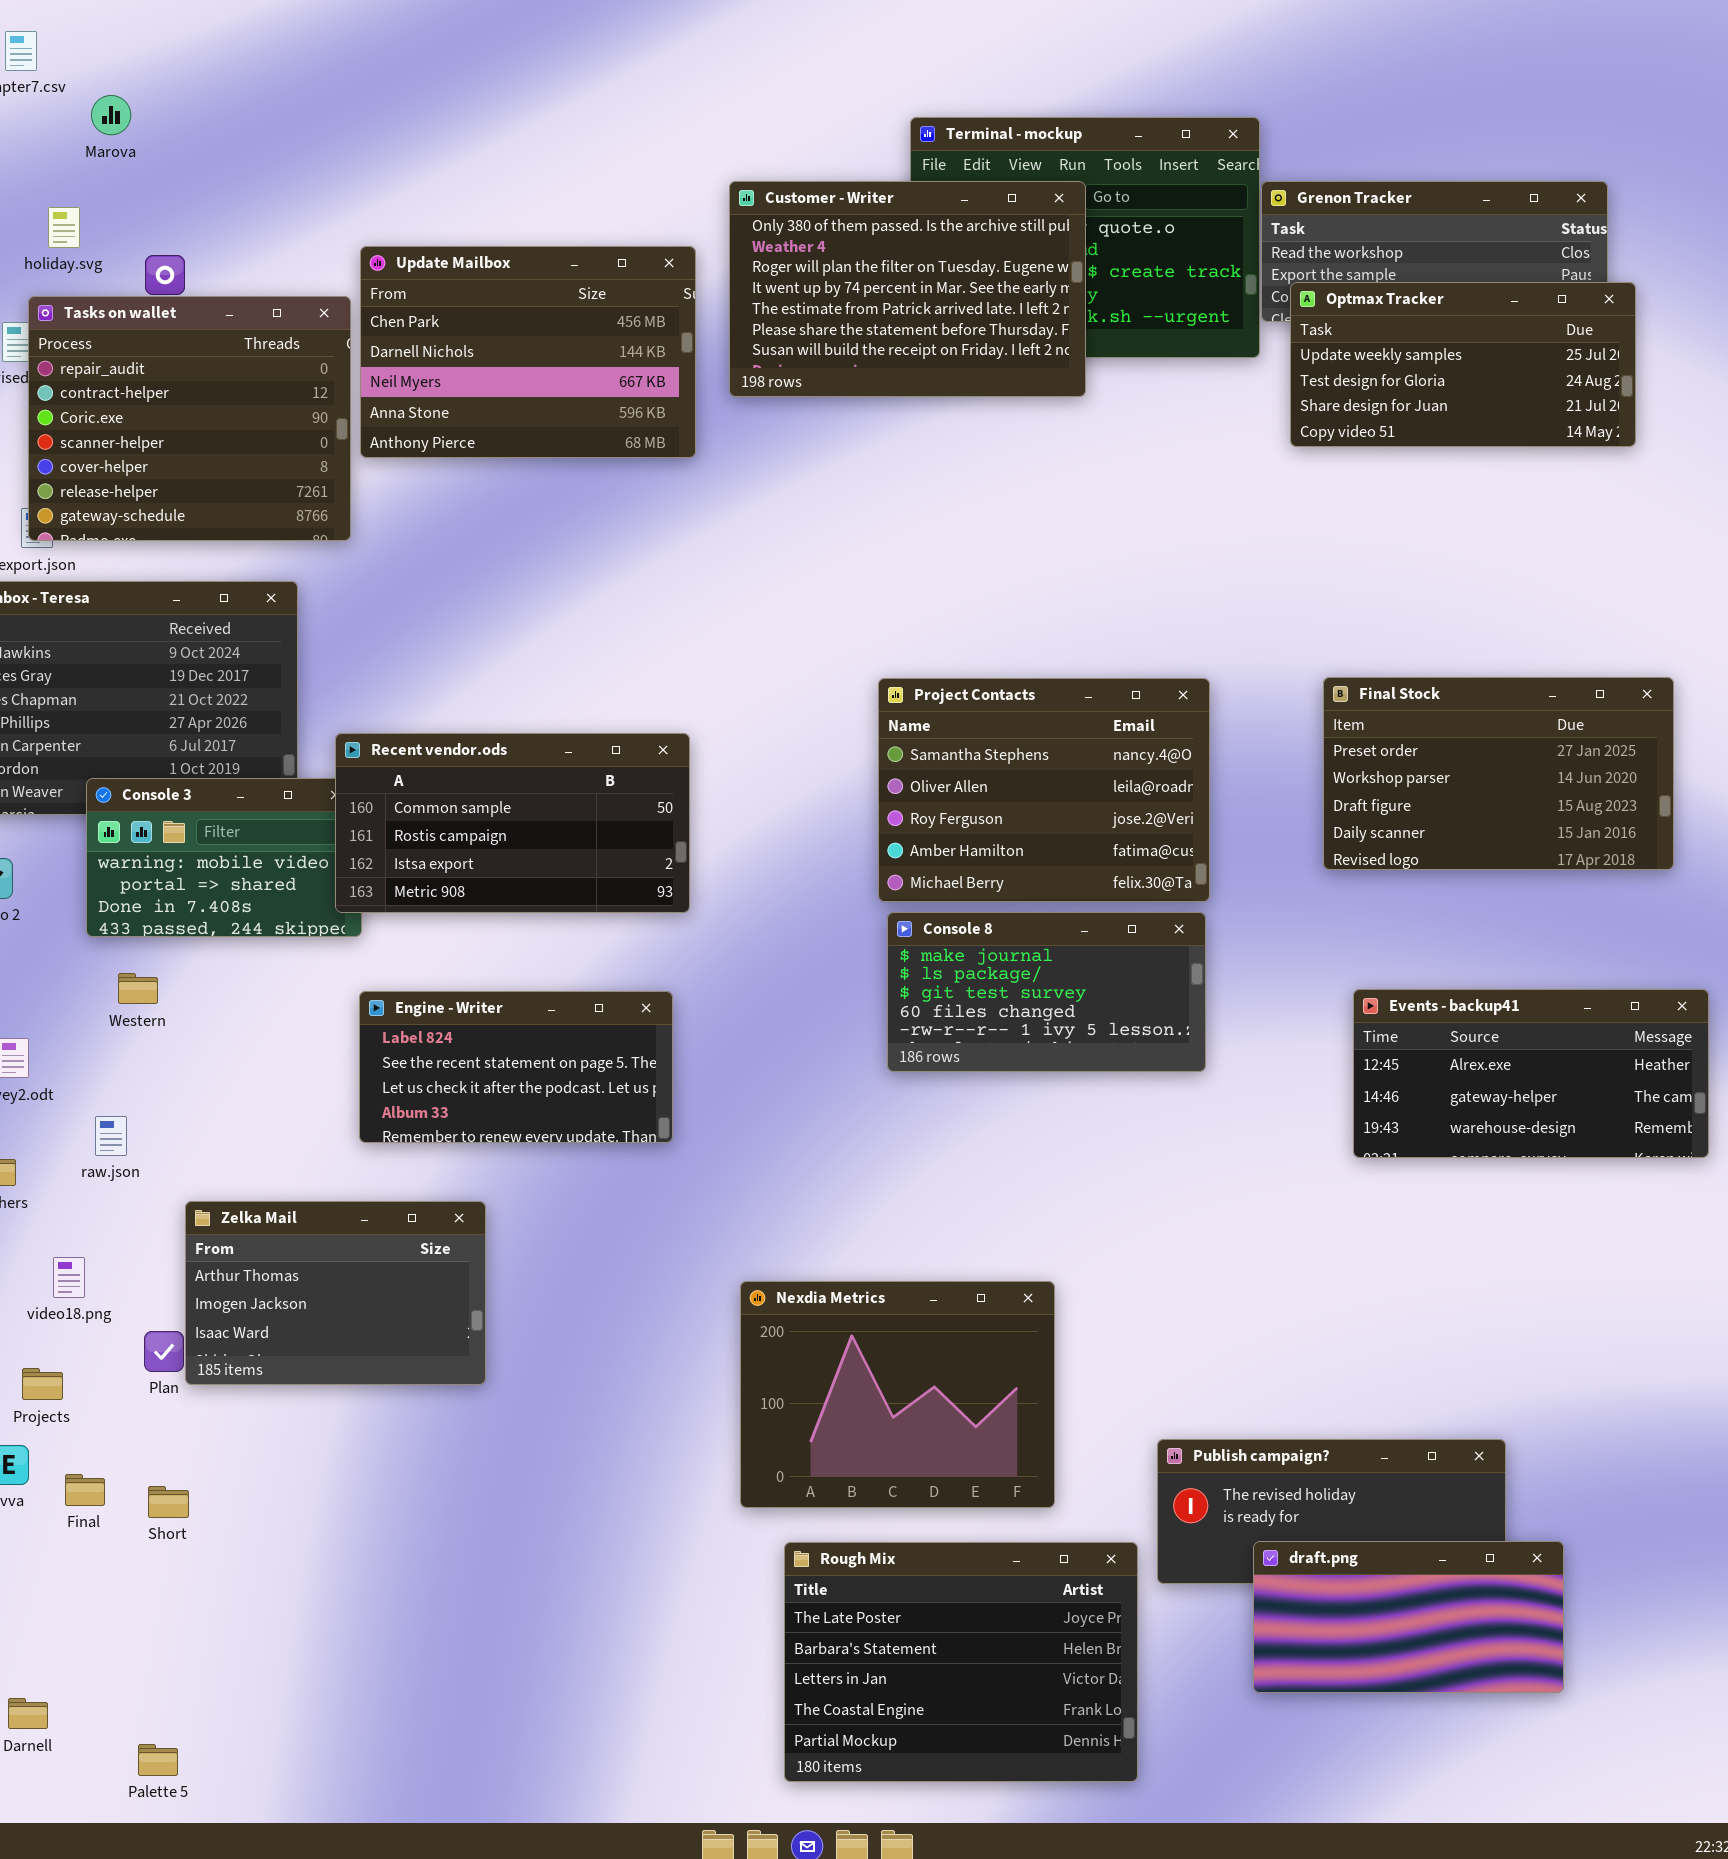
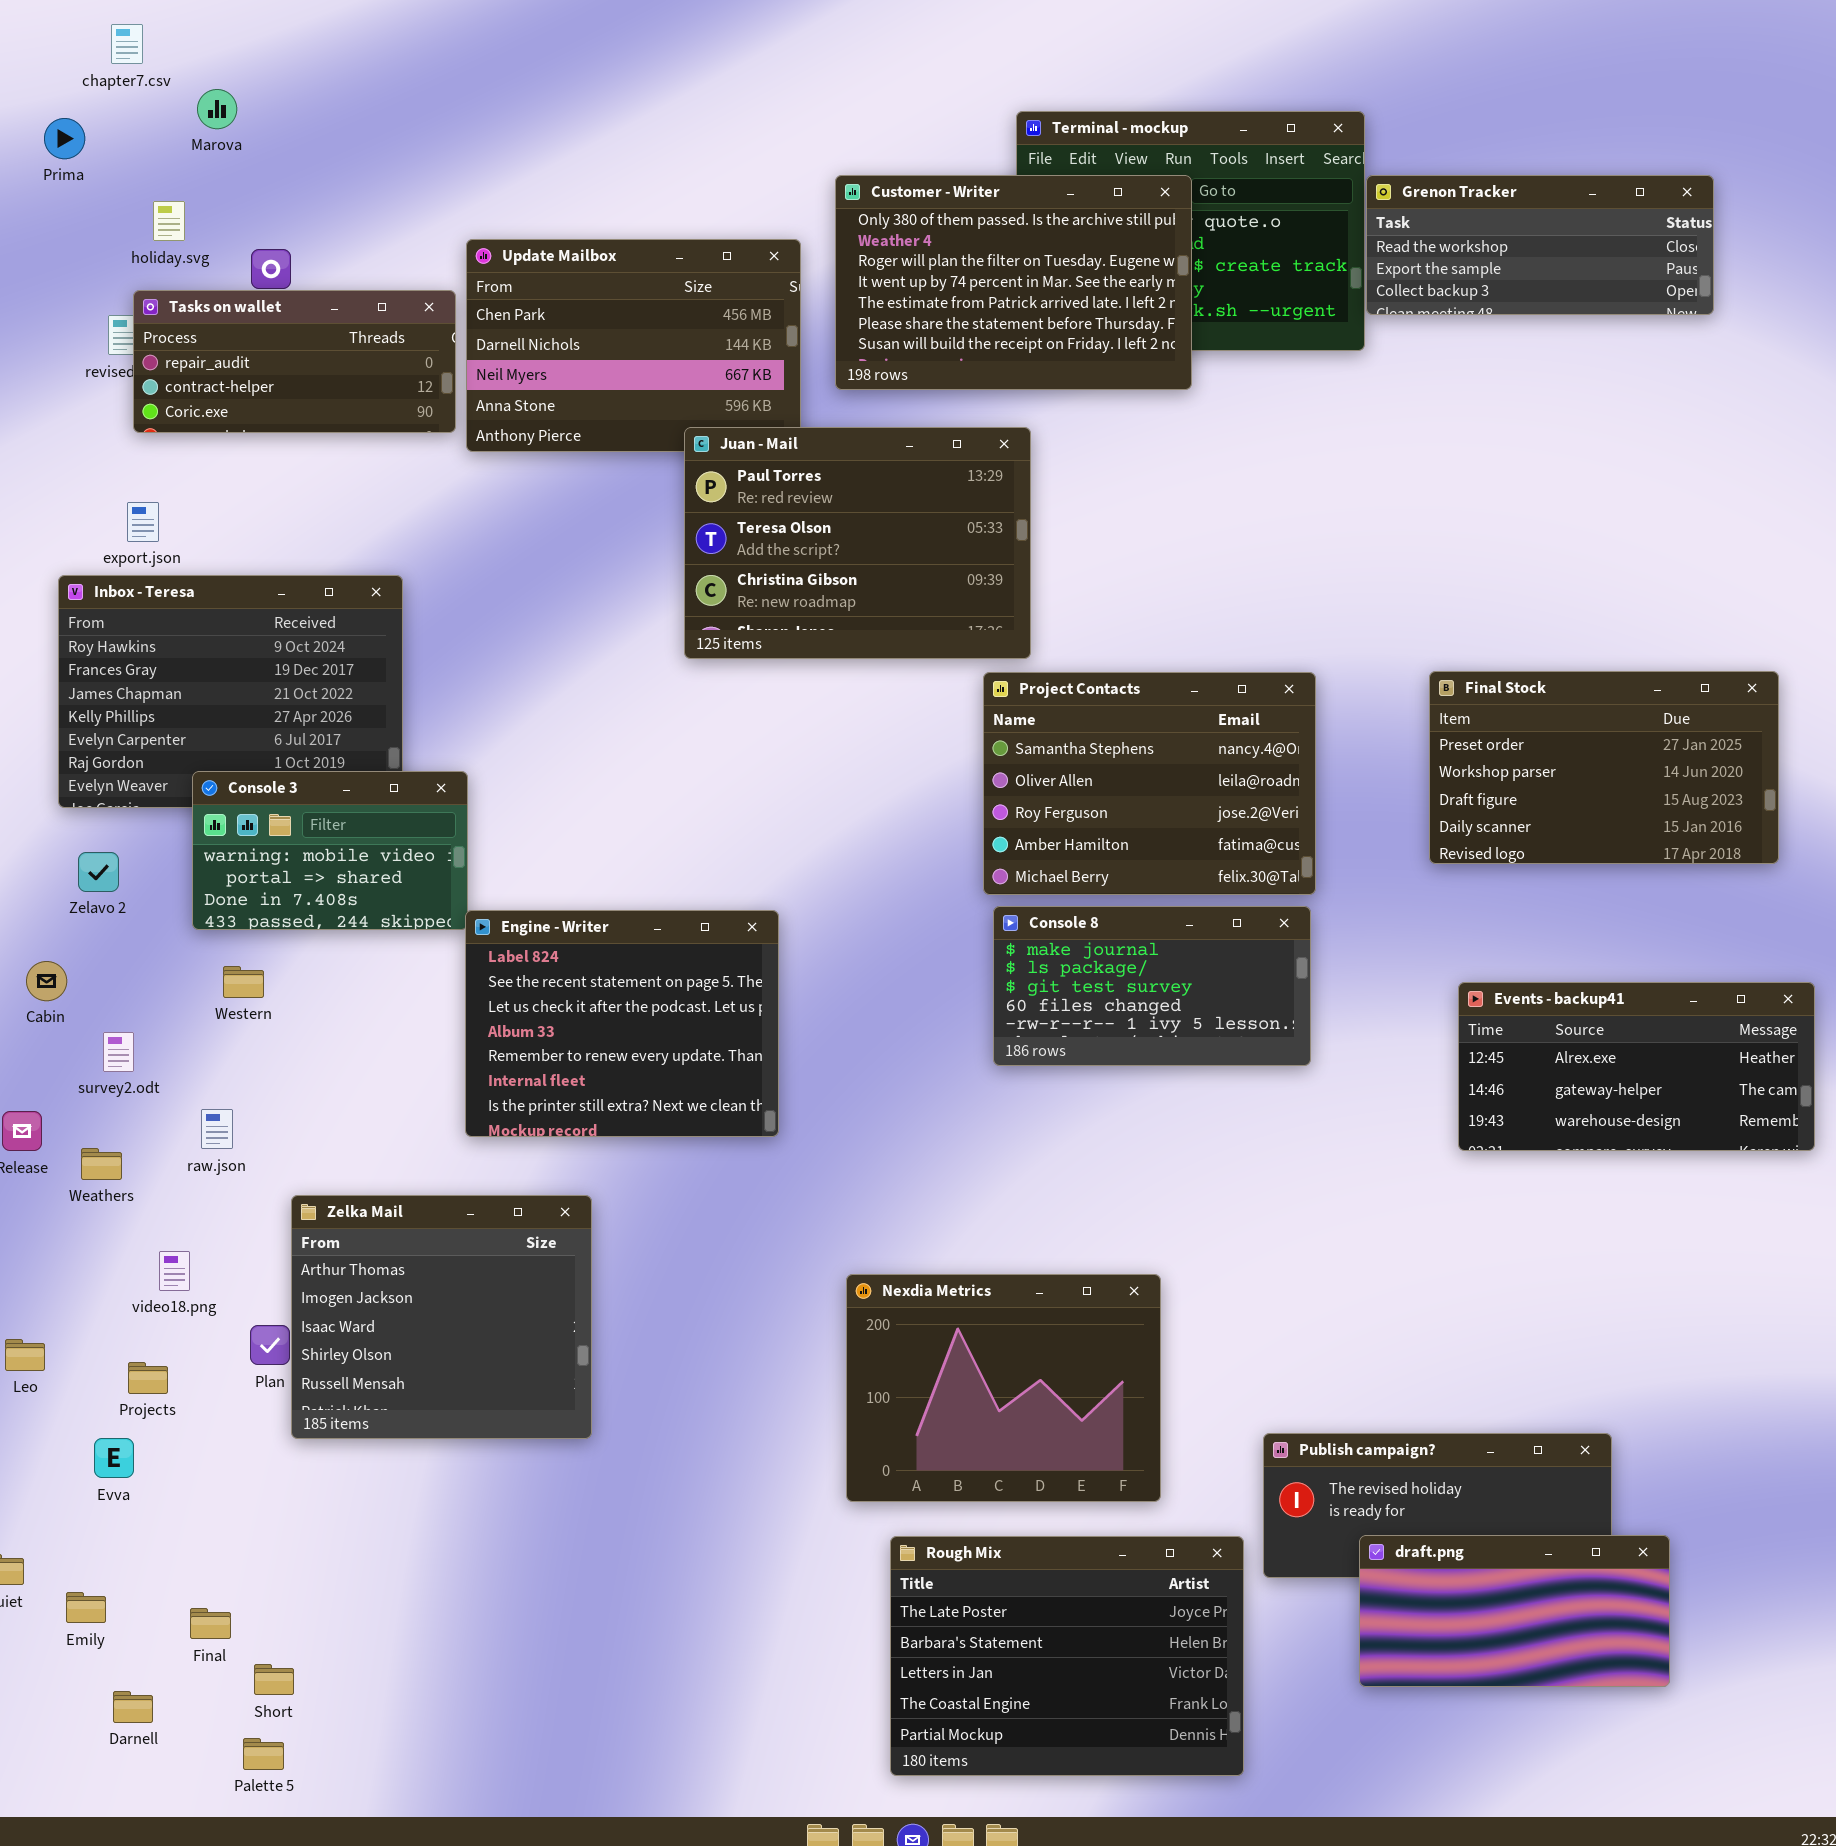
Optmax Tracker: [1290,282,1636,447] -> none, closed
Tasks on wallet: [28,296,351,541] -> [133,290,456,433], resized
Juan - Mail: none -> [684,427,1031,659], opened
Recent vendor.ods: [335,733,690,913] -> none, closed
Engine - Writer: [359,991,673,1143] -> [465,910,779,1137], resized
Zelka Mail: [185,1201,486,1385] -> [291,1195,592,1439], resized
Final: [65,1474,105,1506] -> [190,1608,231,1639], moved
Short: [148,1486,189,1518] -> [254,1664,294,1695], moved

